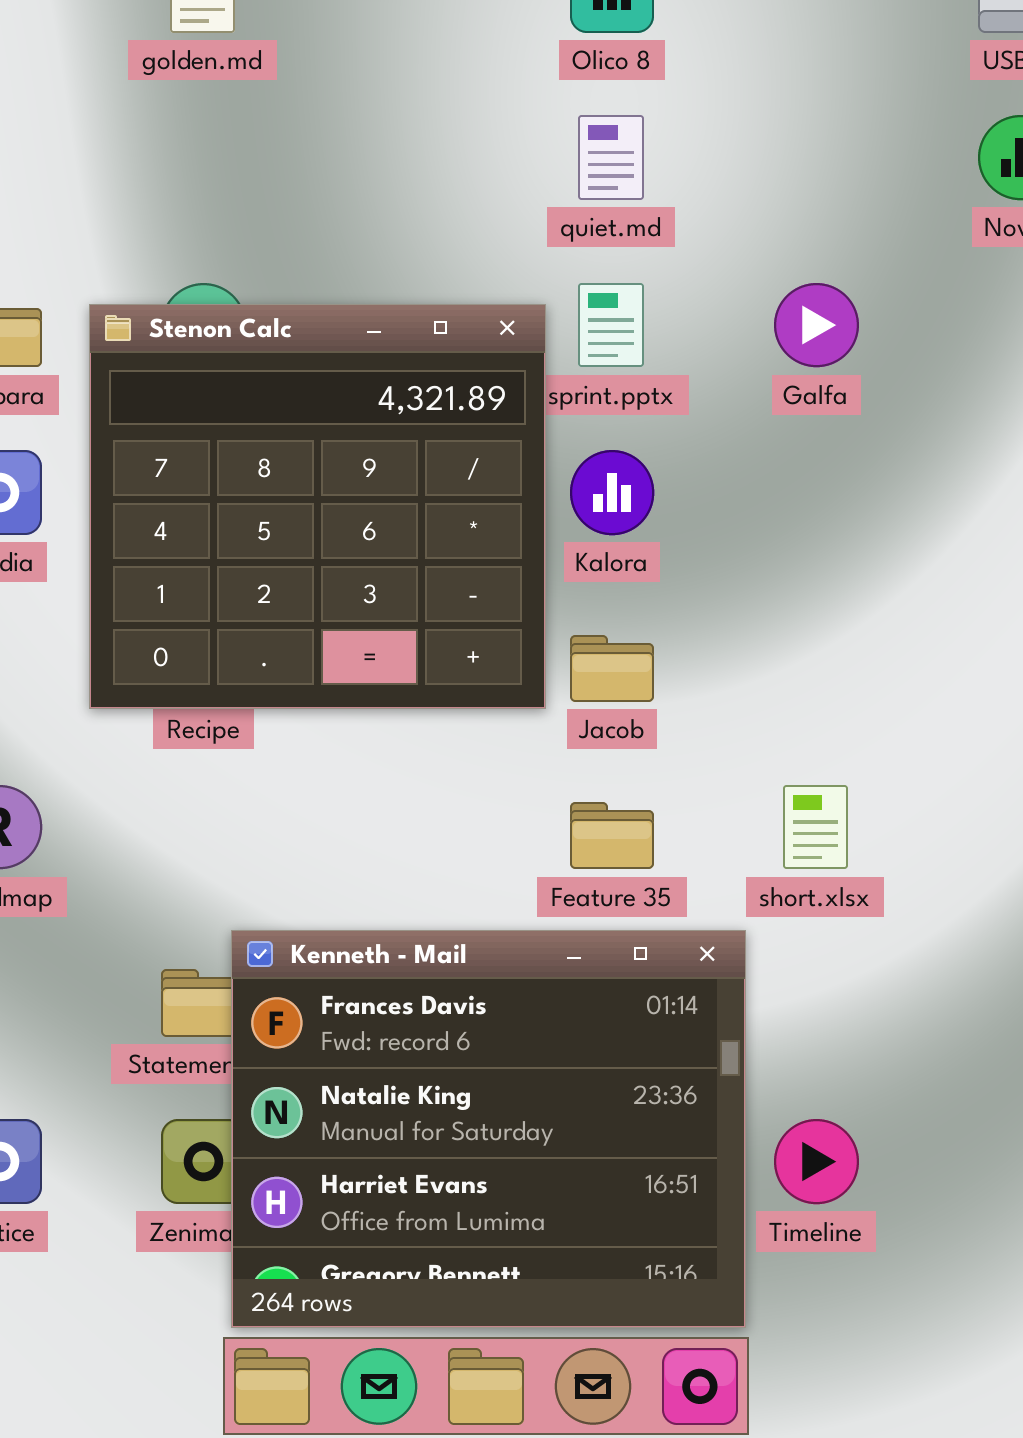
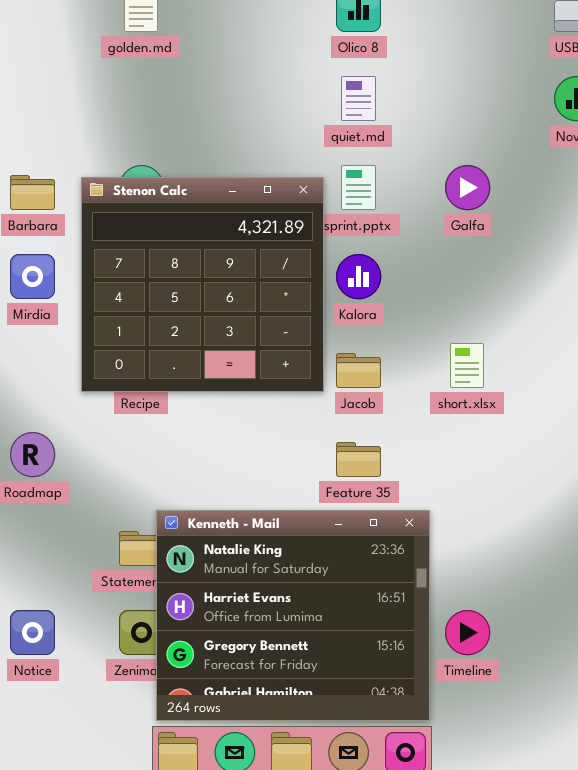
short.xlsx: [783,785,848,869] -> [450,343,484,388], moved
Kenneth - Mail: [231,930,746,1328] -> [156,510,430,721], scrolled down 1 row

